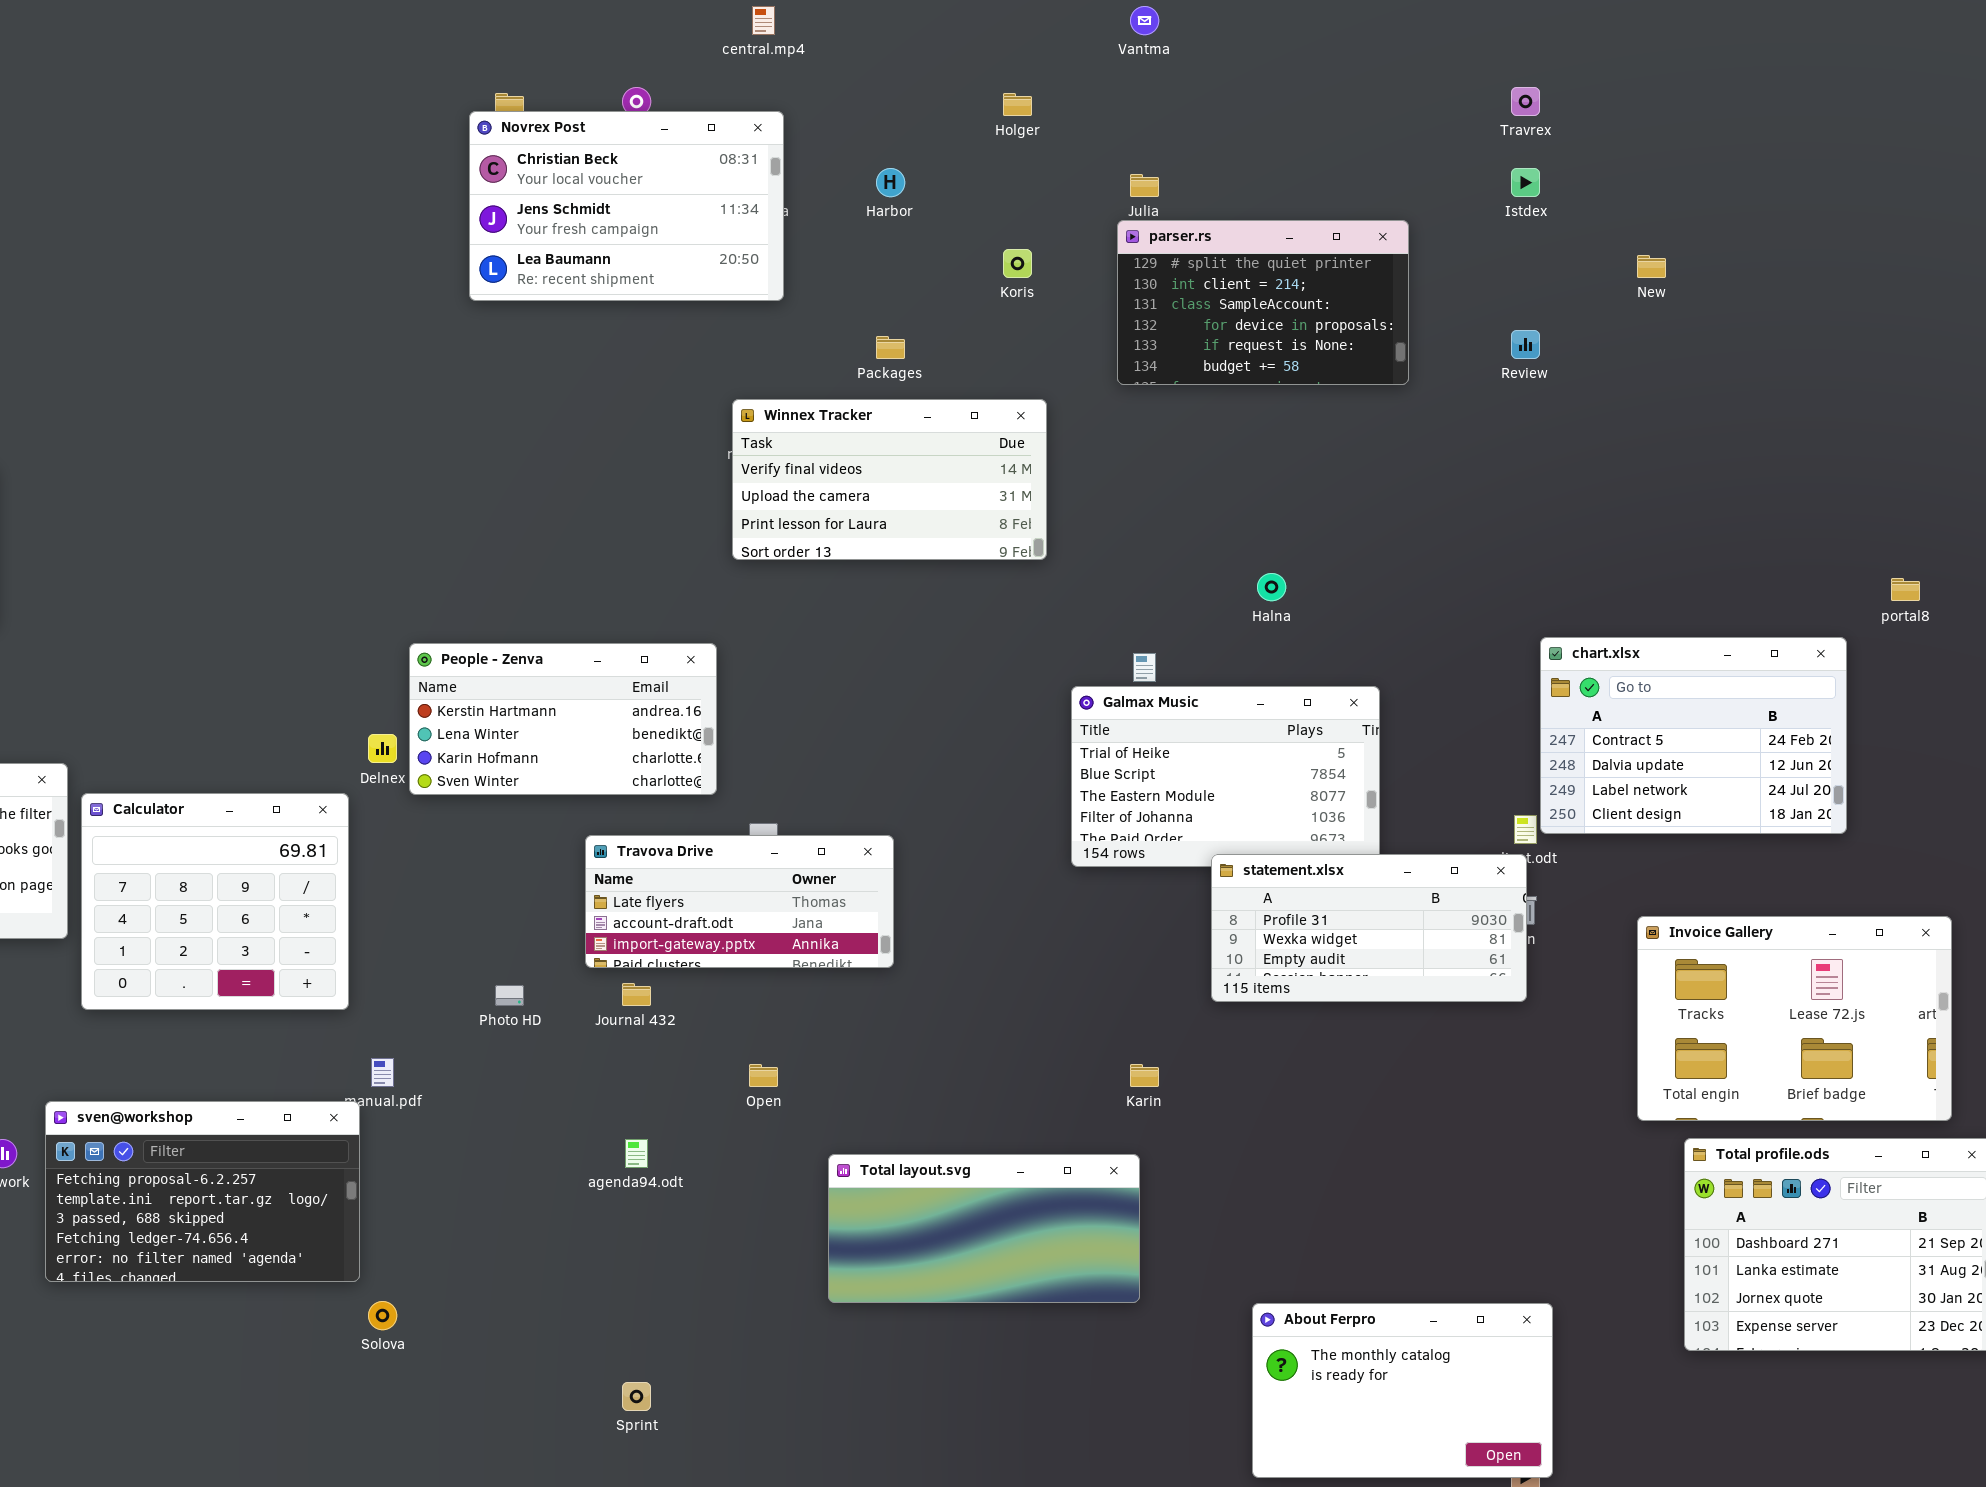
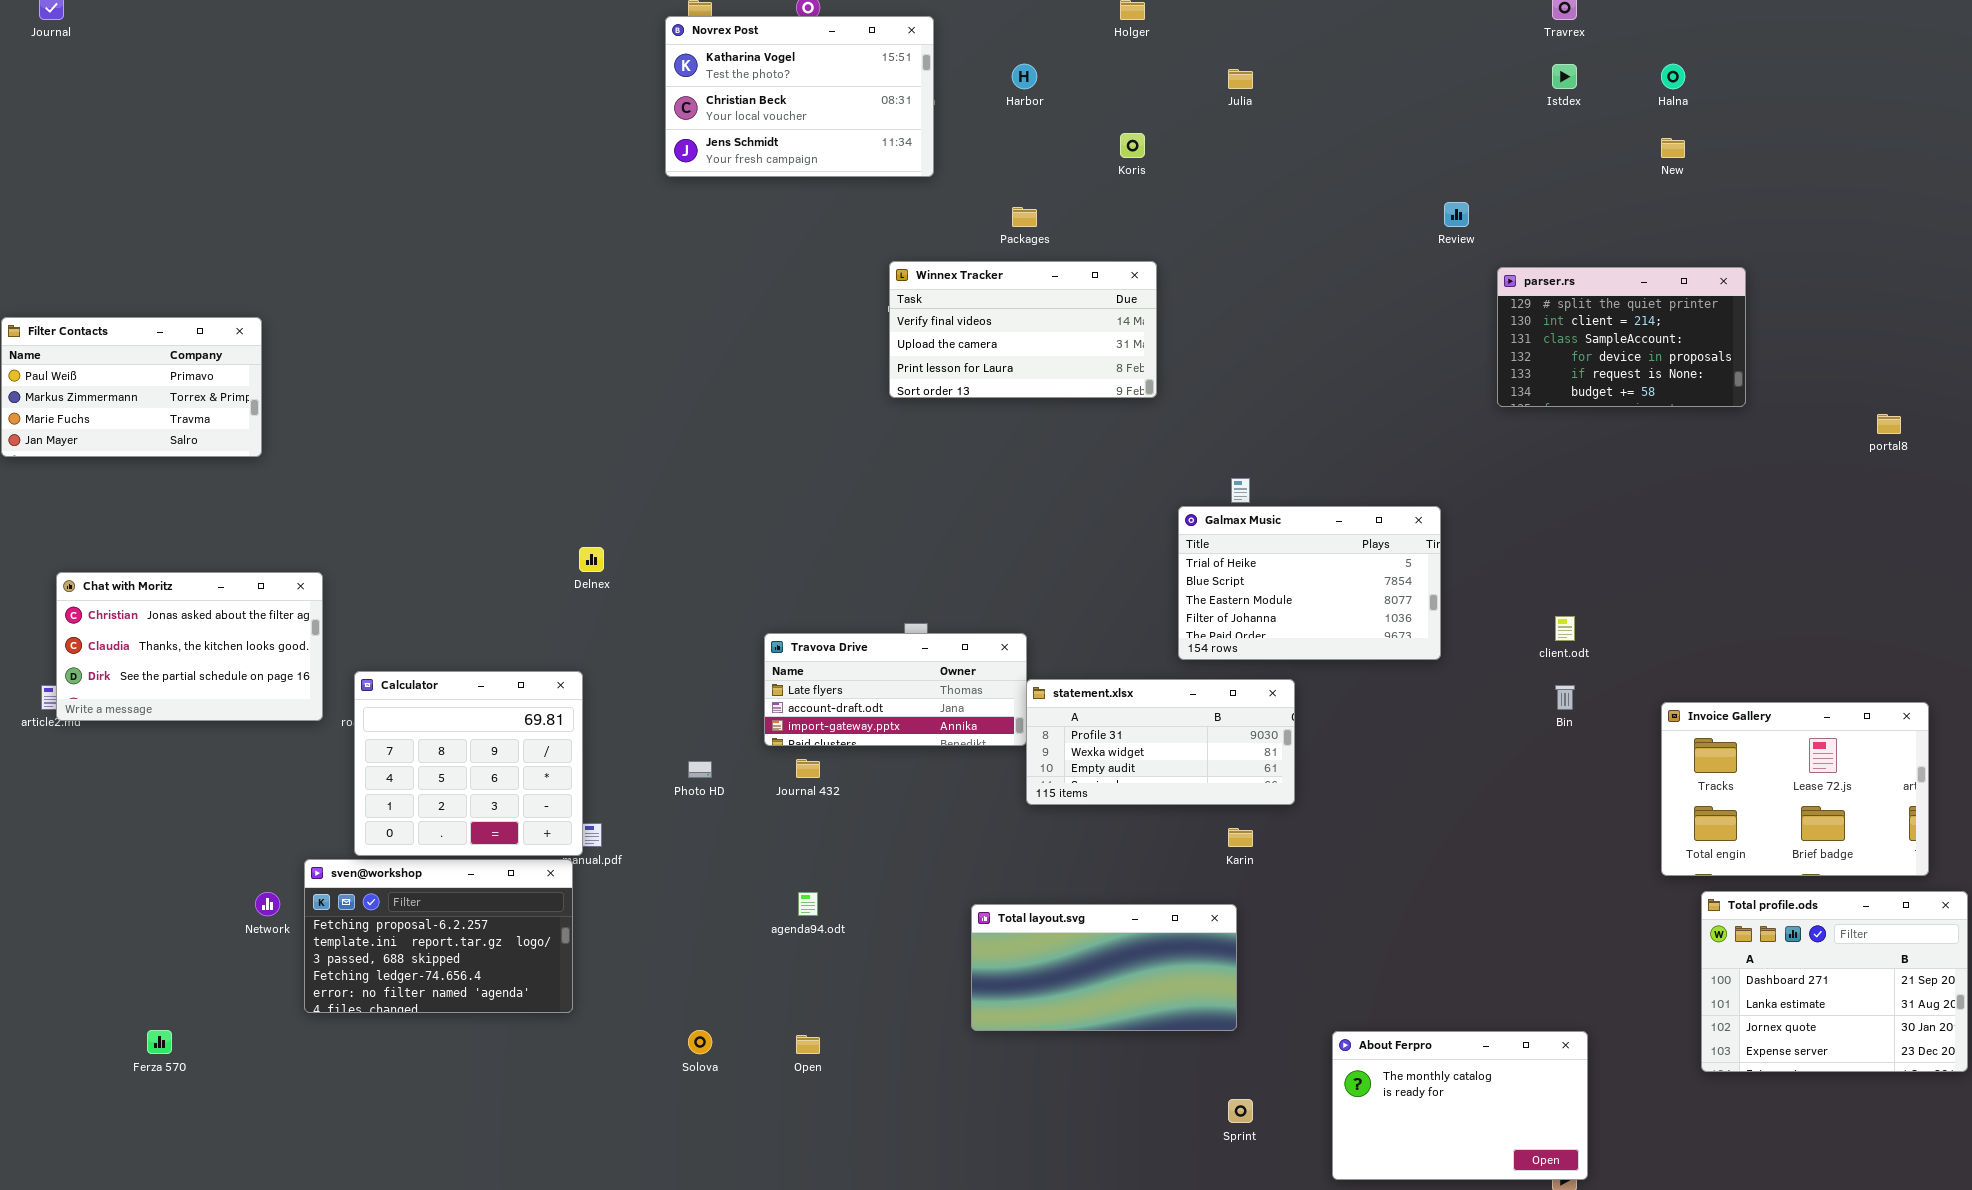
Novrex Post: [469,111,784,301] -> [665,16,934,177], scrolled up 1 row
parser.rs: [1117,220,1409,385] -> [1497,267,1746,407], moved
Review: [1511,330,1540,359] -> [1444,202,1469,227], moved
Halna: [1257,573,1286,601] -> [1661,64,1685,89], moved
chart.xlsx: [1540,637,1847,834] -> none, closed
People - Zenva: [409,643,717,795] -> none, closed
Calculator: [81,793,349,1010] -> [354,671,583,856], moved
statement.xlsx: [1211,854,1527,1002] -> [1026,679,1295,805], moved
Open: [749,1064,778,1087] -> [796,1035,820,1054], moved
Solova: [368,1301,397,1330] -> [688,1030,712,1054], moved
Sprint: [622,1382,651,1411] -> [1228,1099,1253,1123], moved

